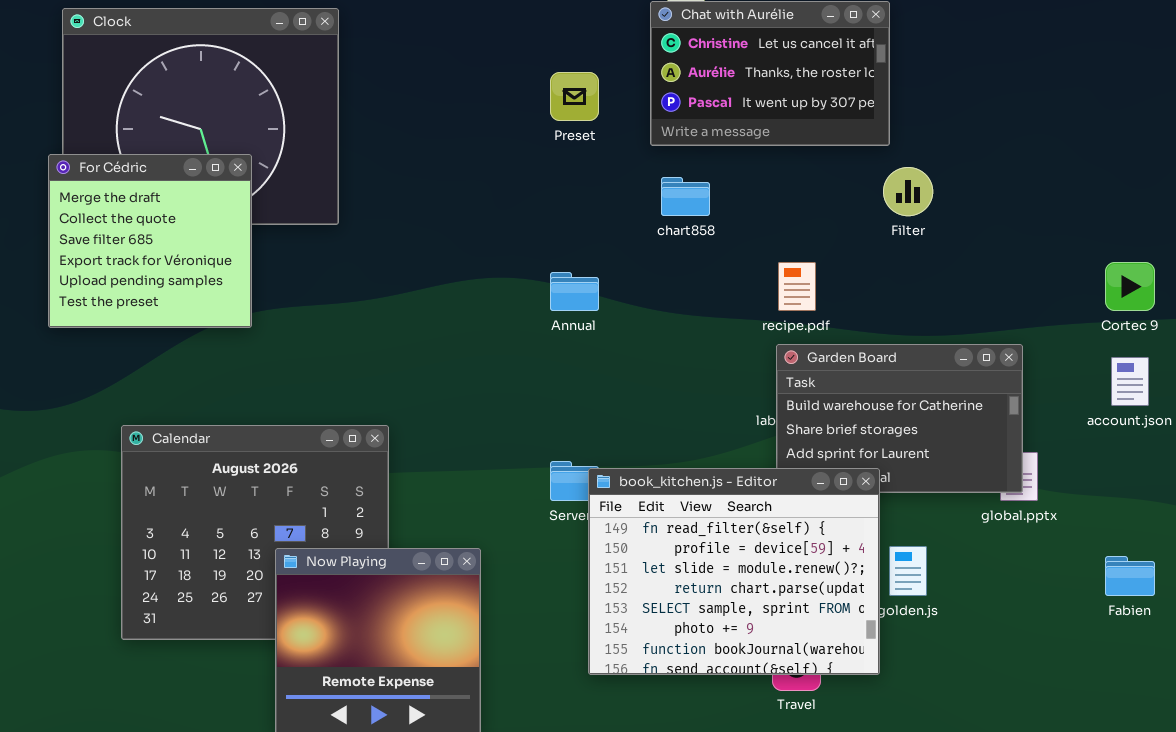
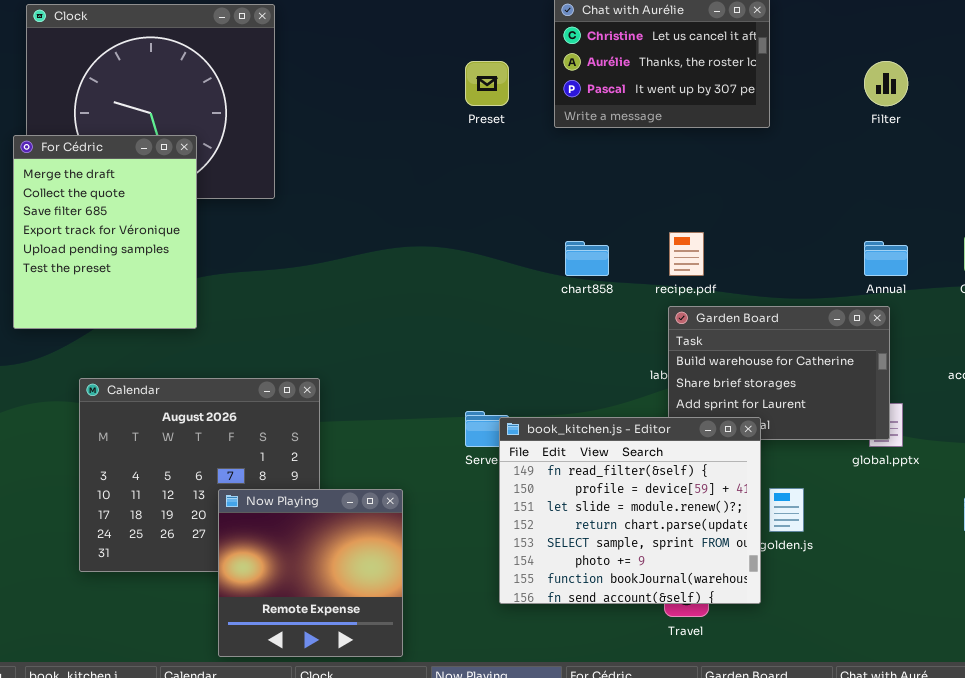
For Cédric: [48,154,252,328] -> [13,135,197,329], resized
Filter: [883,167,933,216] -> [864,61,908,106], moved
chart858: [661,177,710,216] -> [565,241,609,276], moved
Annual: [550,272,599,311] -> [864,241,908,276], moved

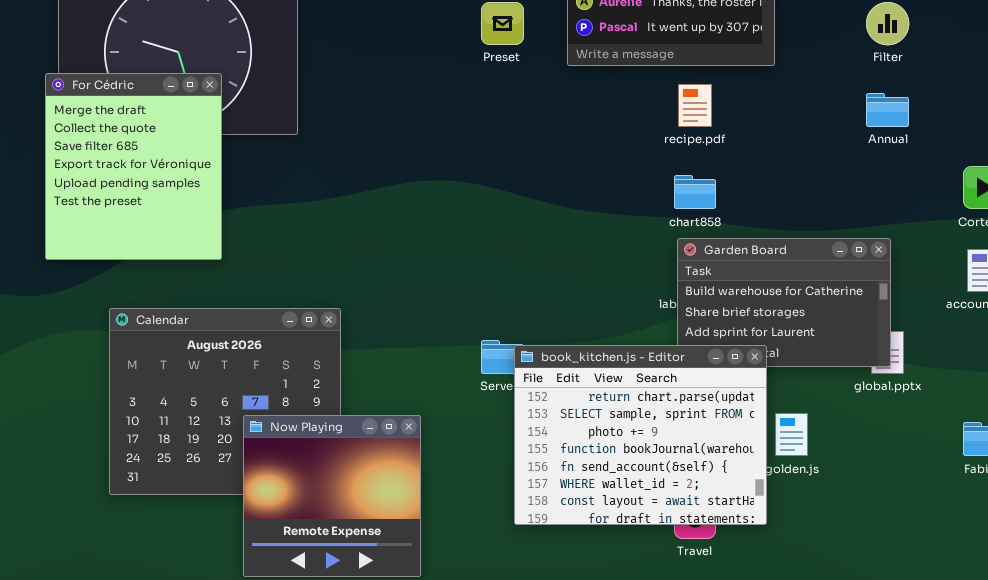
recipe.pdf: [669,232,704,276] -> [678,84,712,127], moved
chart858: [565,241,609,276] -> [674,175,716,209], moved
Annual: [864,241,908,276] -> [866,93,909,127], moved
book_kitchen.js - Editor: [499,417,761,604] -> [514,345,767,525], scrolled down 3 rows

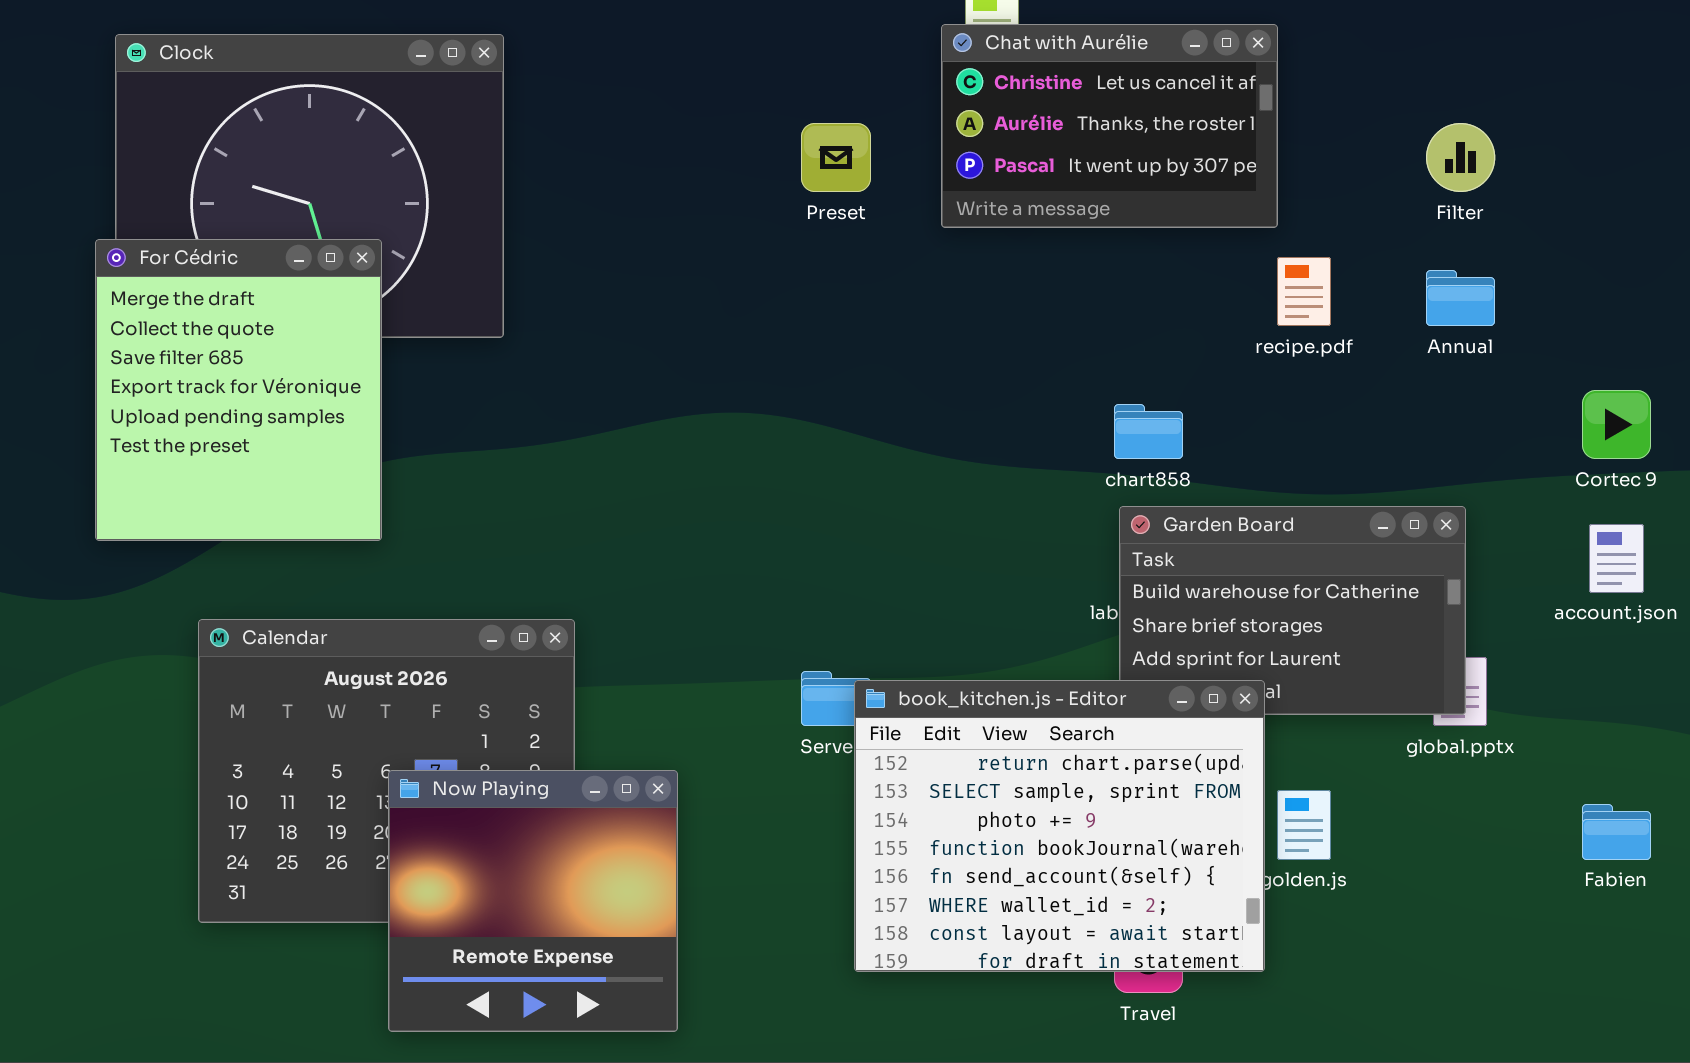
recipe.pdf: [678,84,712,127] -> [1277,257,1331,326], moved
Now Playing: [243,415,421,577] -> [388,770,678,1032], moved

